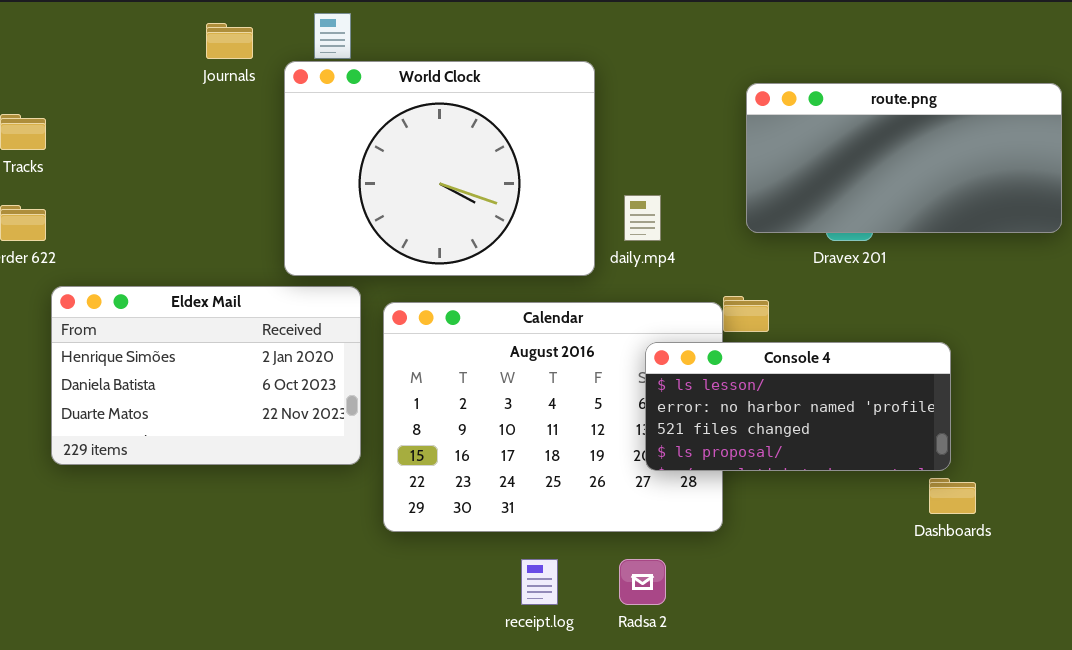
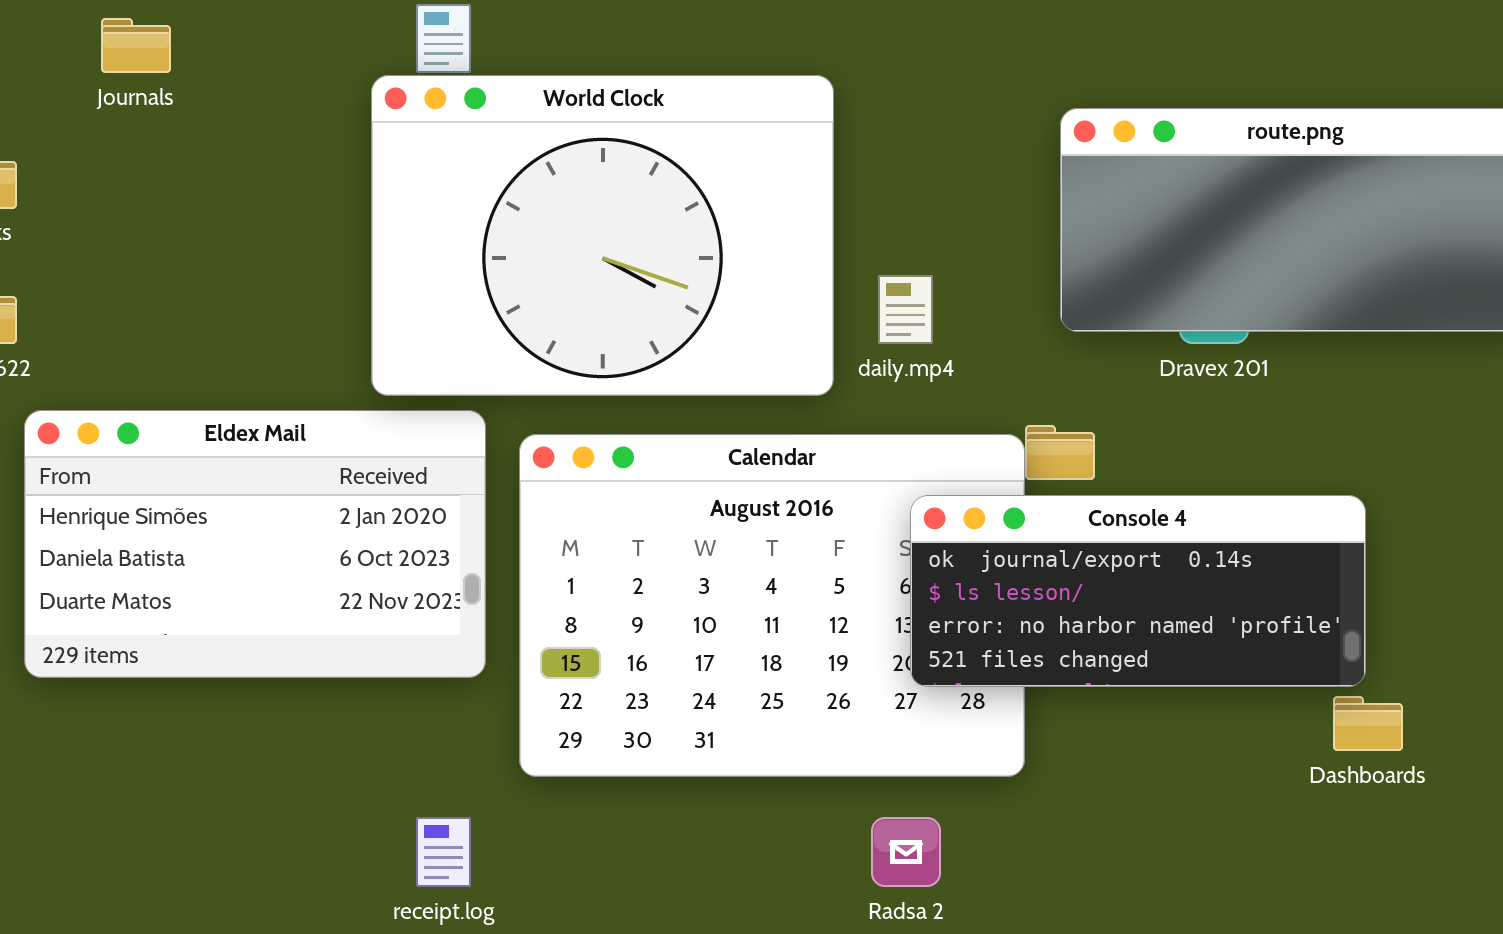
Journals: [206,23,253,59] -> [101,18,171,73], moved
Console 4: [645,342,951,471] -> [910,495,1366,687], scrolled up 1 row
receipt.log: [521,559,558,605] -> [416,817,471,887], moved

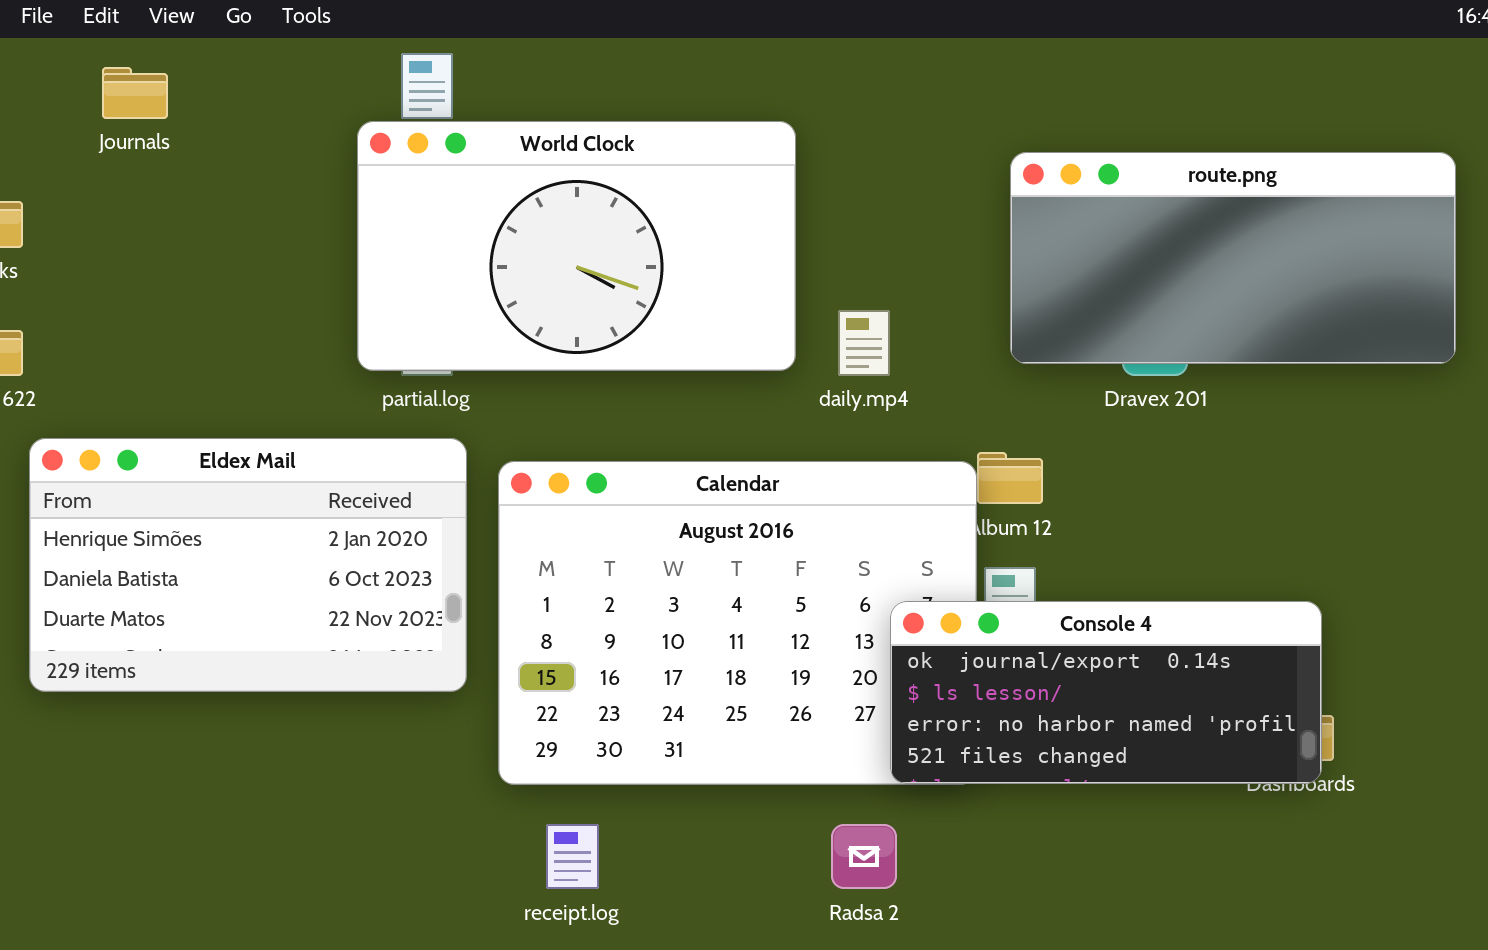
World Clock: [371,75,834,396] -> [357,121,796,371], resized
Console 4: [910,495,1366,687] -> [890,601,1322,784], moved
receipt.log: [416,817,471,887] -> [546,824,599,889], moved

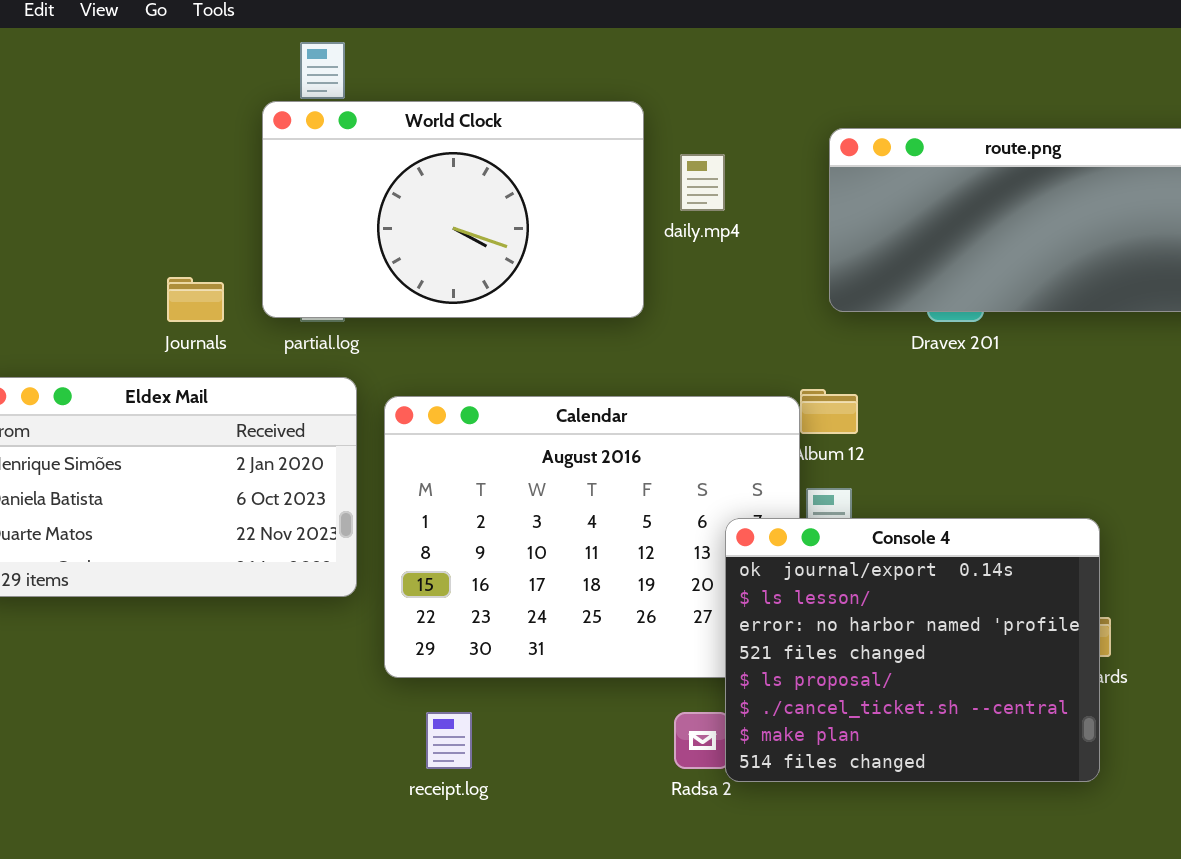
Journals: [102,67,168,119] -> [167,277,224,322], moved
daily.mp4: [838,310,890,376] -> [680,154,725,211], moved
Console 4: [890,601,1322,784] -> [725,518,1100,782], resized

